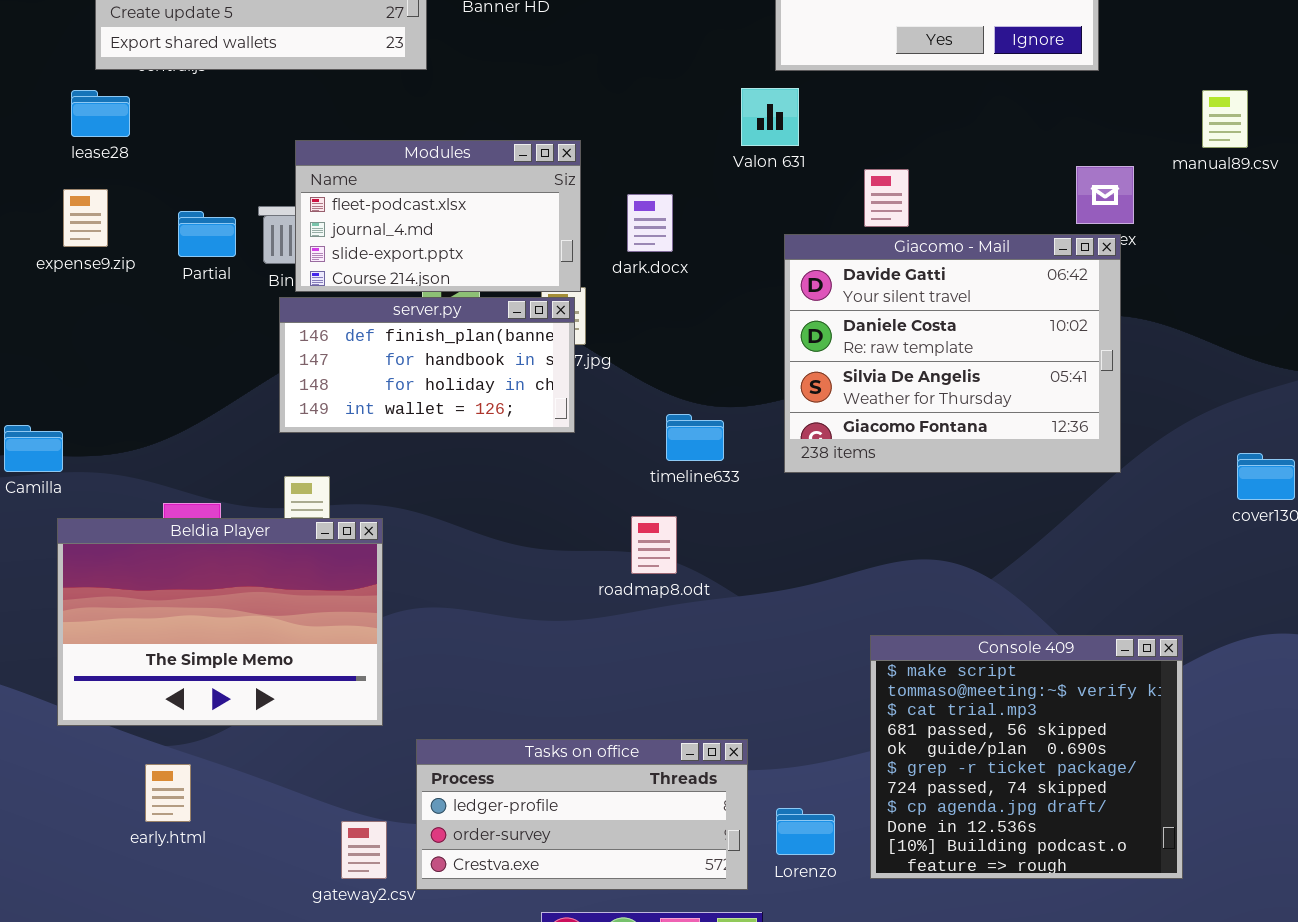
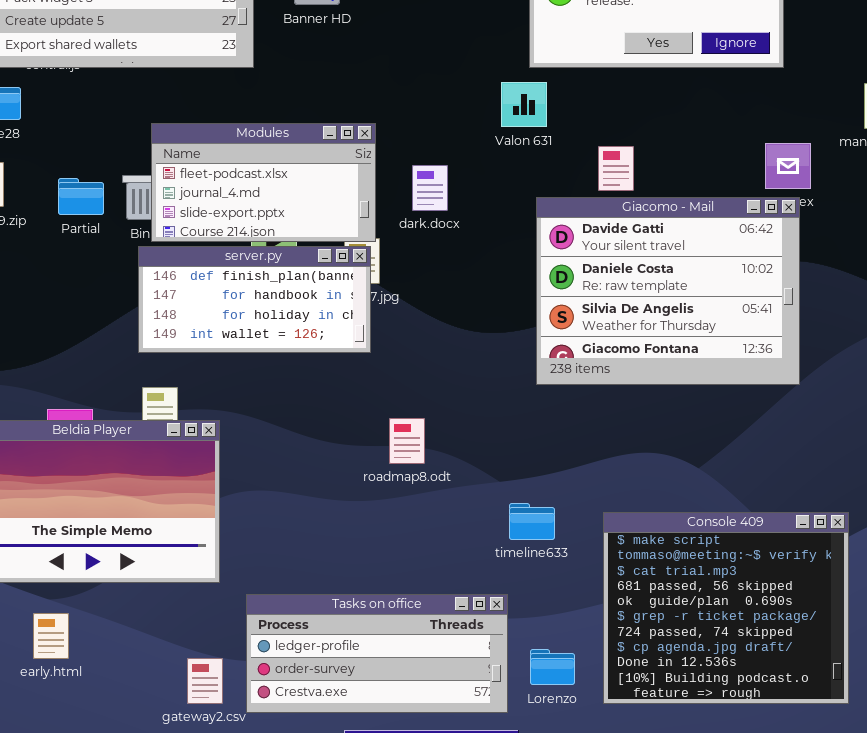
timeline633: [666,414,724,461] -> [509,503,555,540], moved
roadmap8.odt: [631,516,677,574] -> [389,418,425,464], moved

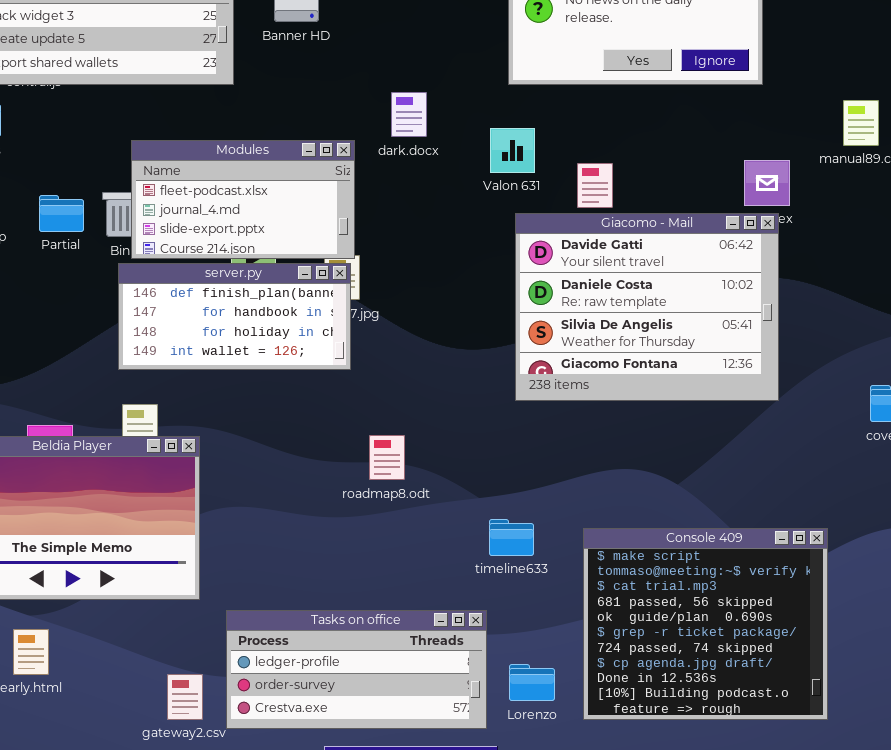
Valon 631: [501,82,547,127] -> [490,128,535,173], moved
dark.docx: [412,165,448,211] -> [391,92,427,137], moved

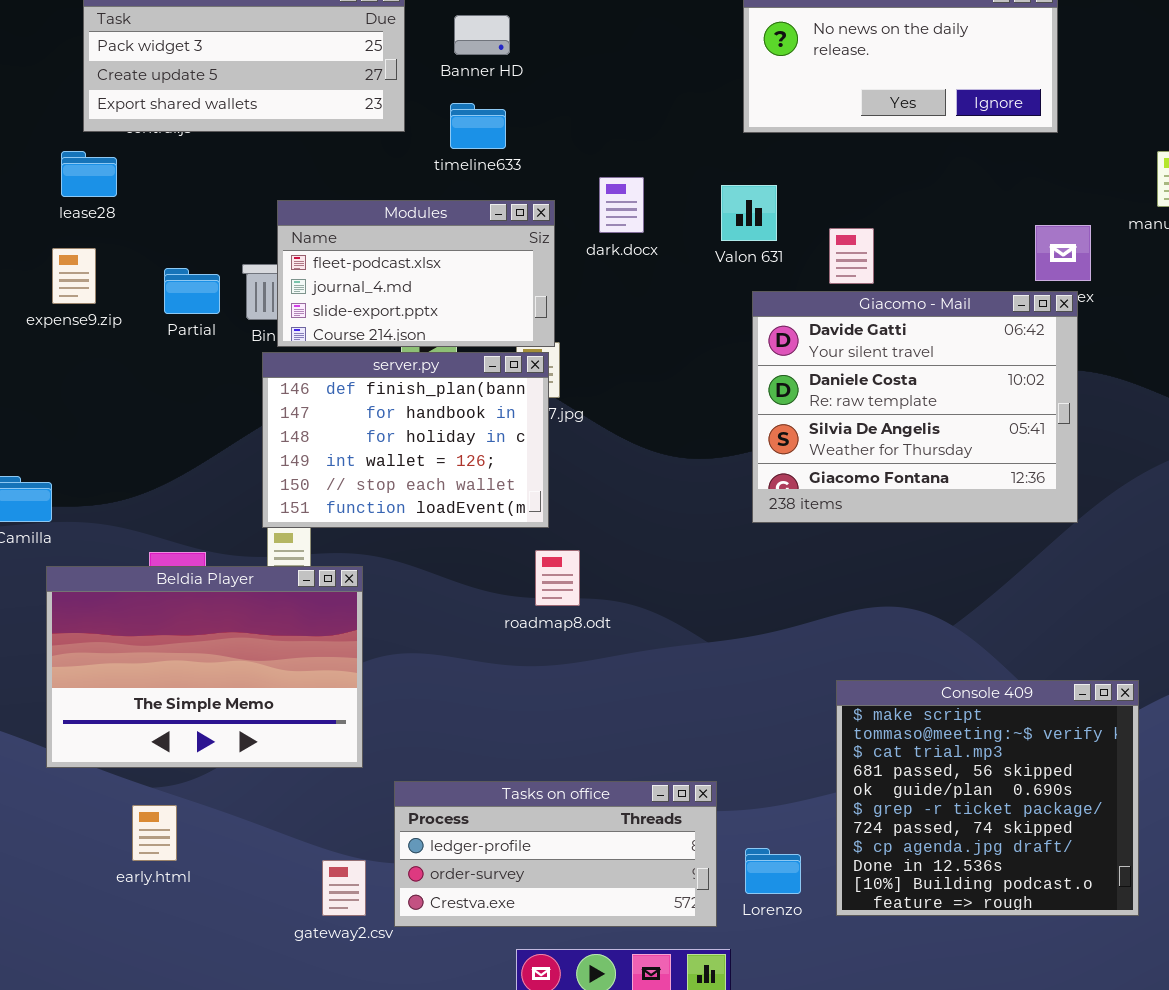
dark.docx: [391,92,427,137] -> [599,177,644,233], moved
server.py: [118,263,351,370] -> [262,352,549,528], resized
roadmap8.odt: [369,435,405,480] -> [535,550,580,606], moved
timeline633: [489,519,534,556] -> [450,103,506,149], moved

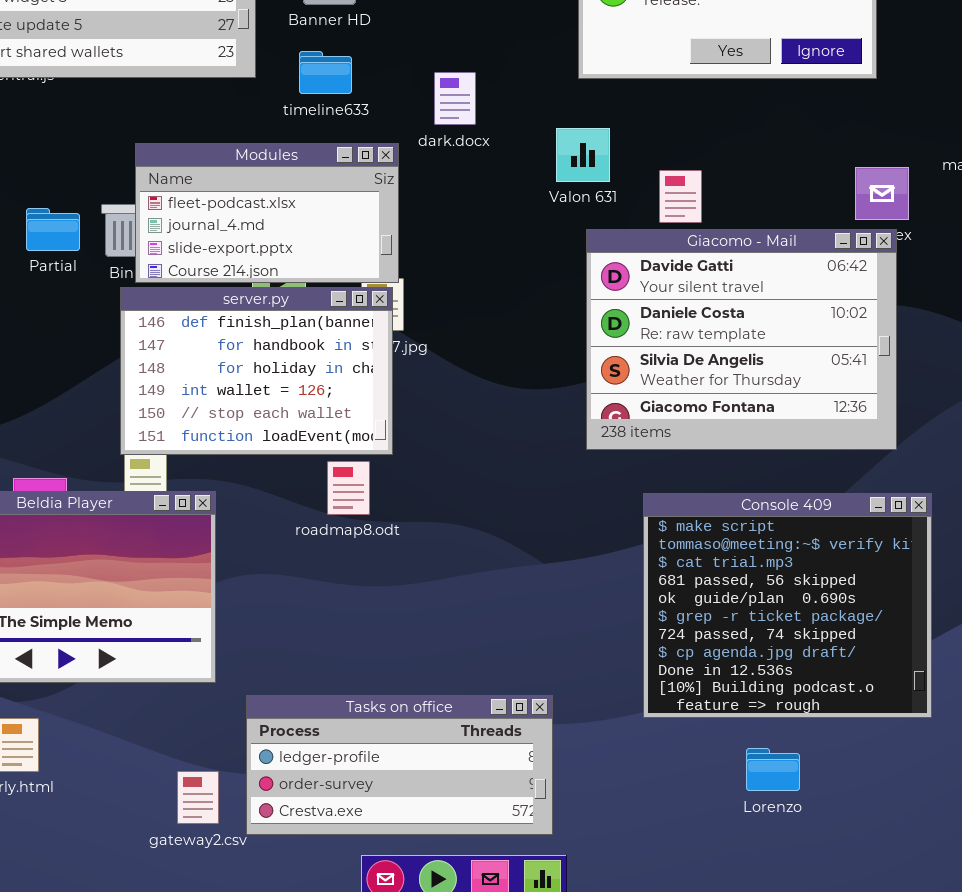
dark.docx: [599,177,644,233] -> [434,72,476,125], moved
roadmap8.odt: [535,550,580,606] -> [327,461,370,515], moved
Console 409: [836,680,1139,916] -> [643,493,932,718], moved
Lorenzo: [745,848,801,894] -> [746,748,800,791], moved

